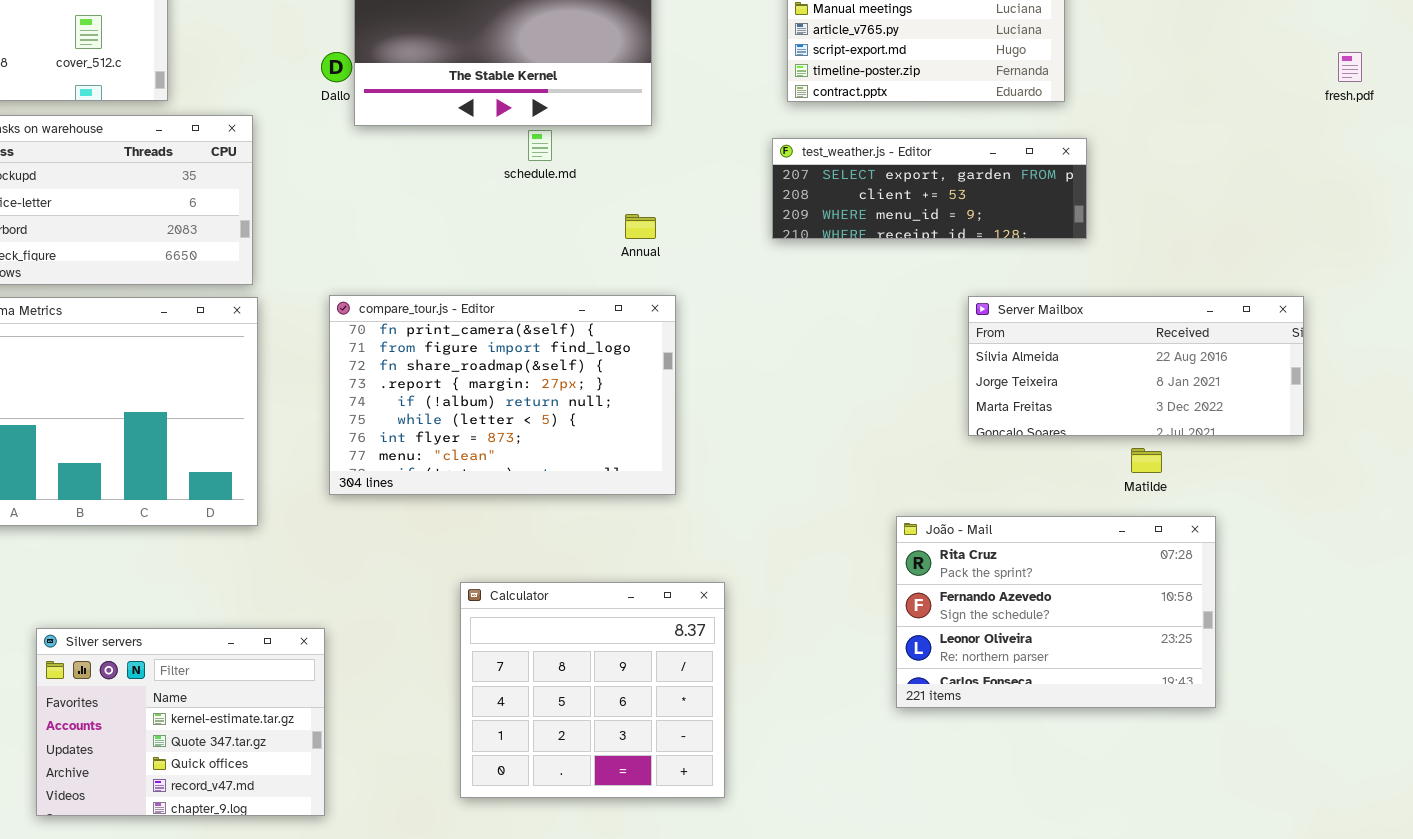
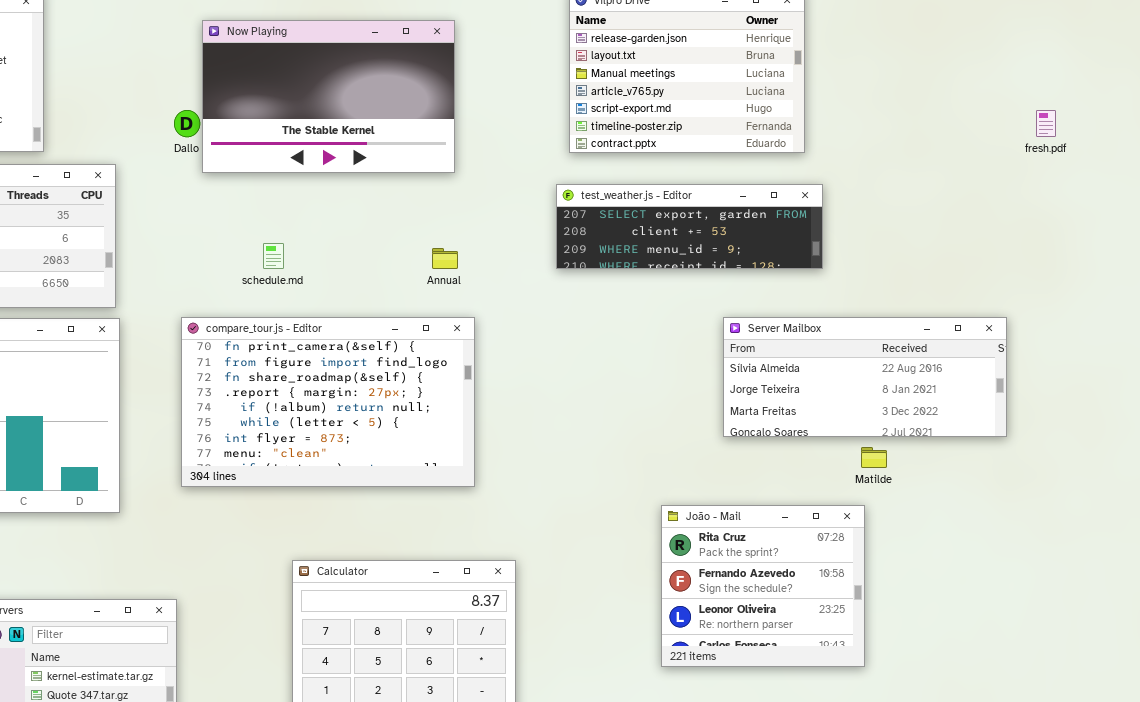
schedule.md: [528,130,552,161] -> [263,243,284,269], moved
João - Mail: [896,516,1216,708] -> [661,505,865,667], resized

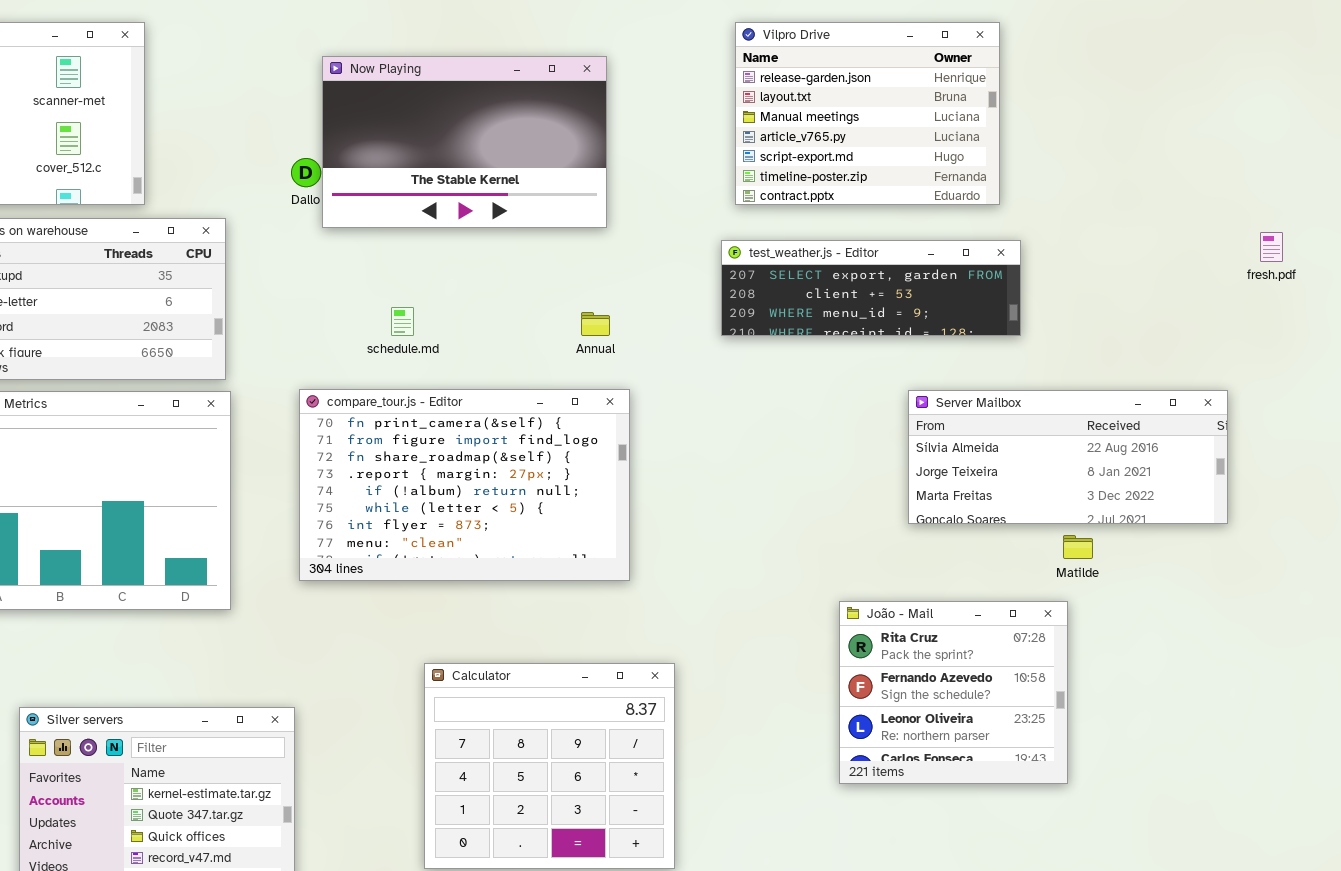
fresh.pdf: [1036,110,1056,137] -> [1260,232,1283,262], moved

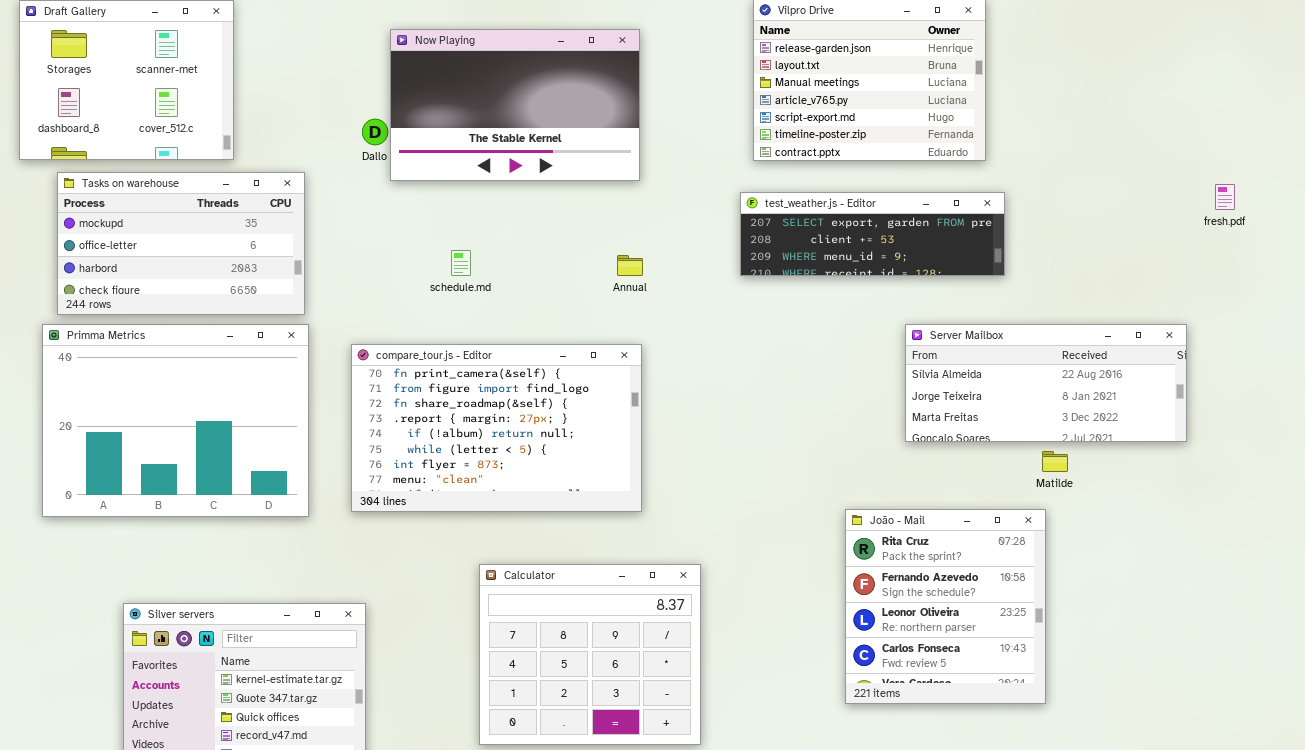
compare_tour.js - Editor: [299,389,630,581] -> [351,344,642,512], moved
João - Mail: [839,601,1068,784] -> [845,509,1046,704], resized

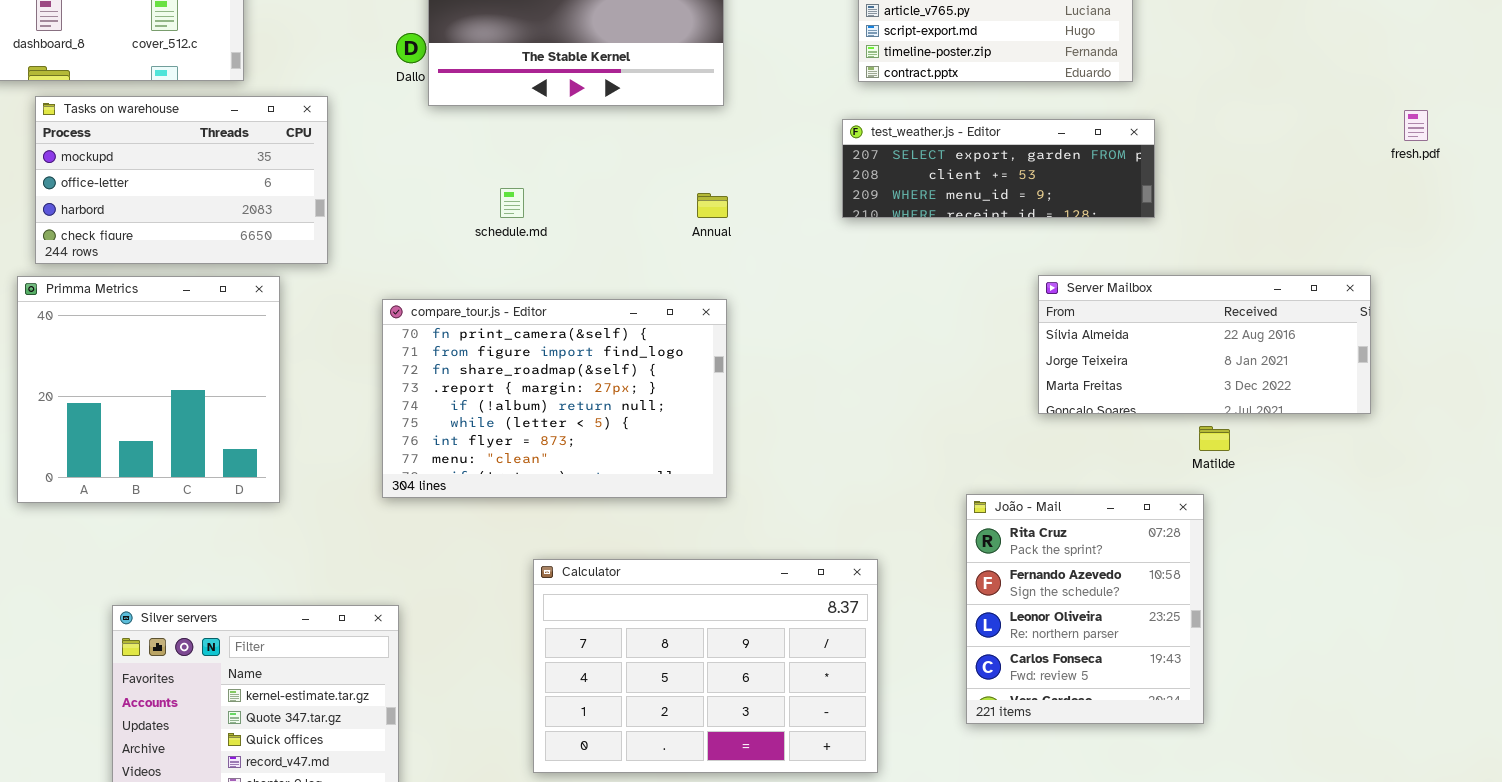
Primma Metrics: [42,324,309,517] -> [17,276,280,503], resized
Calculator: [479,564,701,745] -> [533,559,878,773], resized

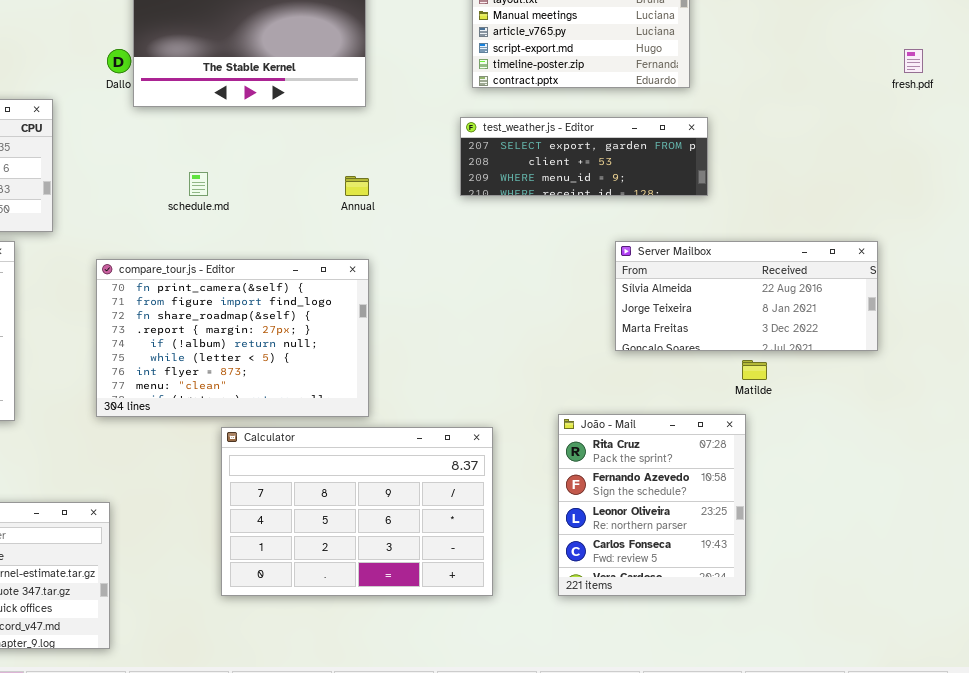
fresh.pdf: [1404,110,1428,141] -> [904,49,923,73], moved
Calculator: [533,559,878,773] -> [221,427,493,596], moved

